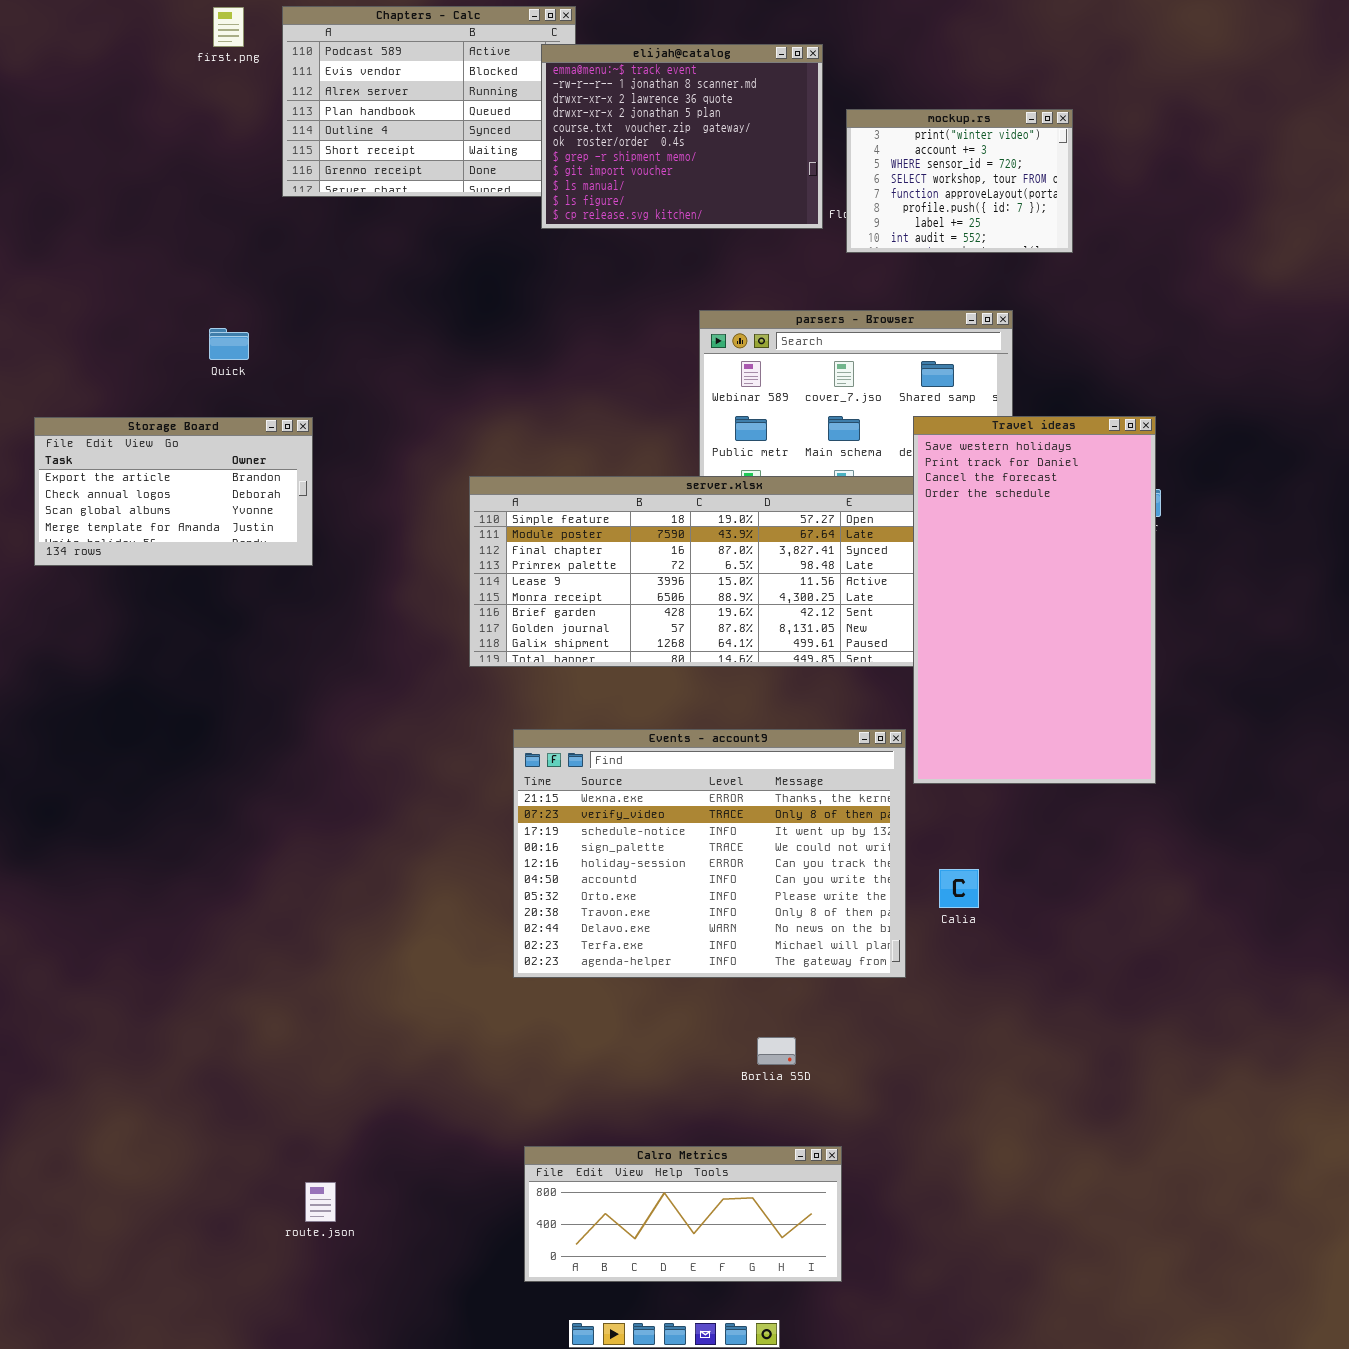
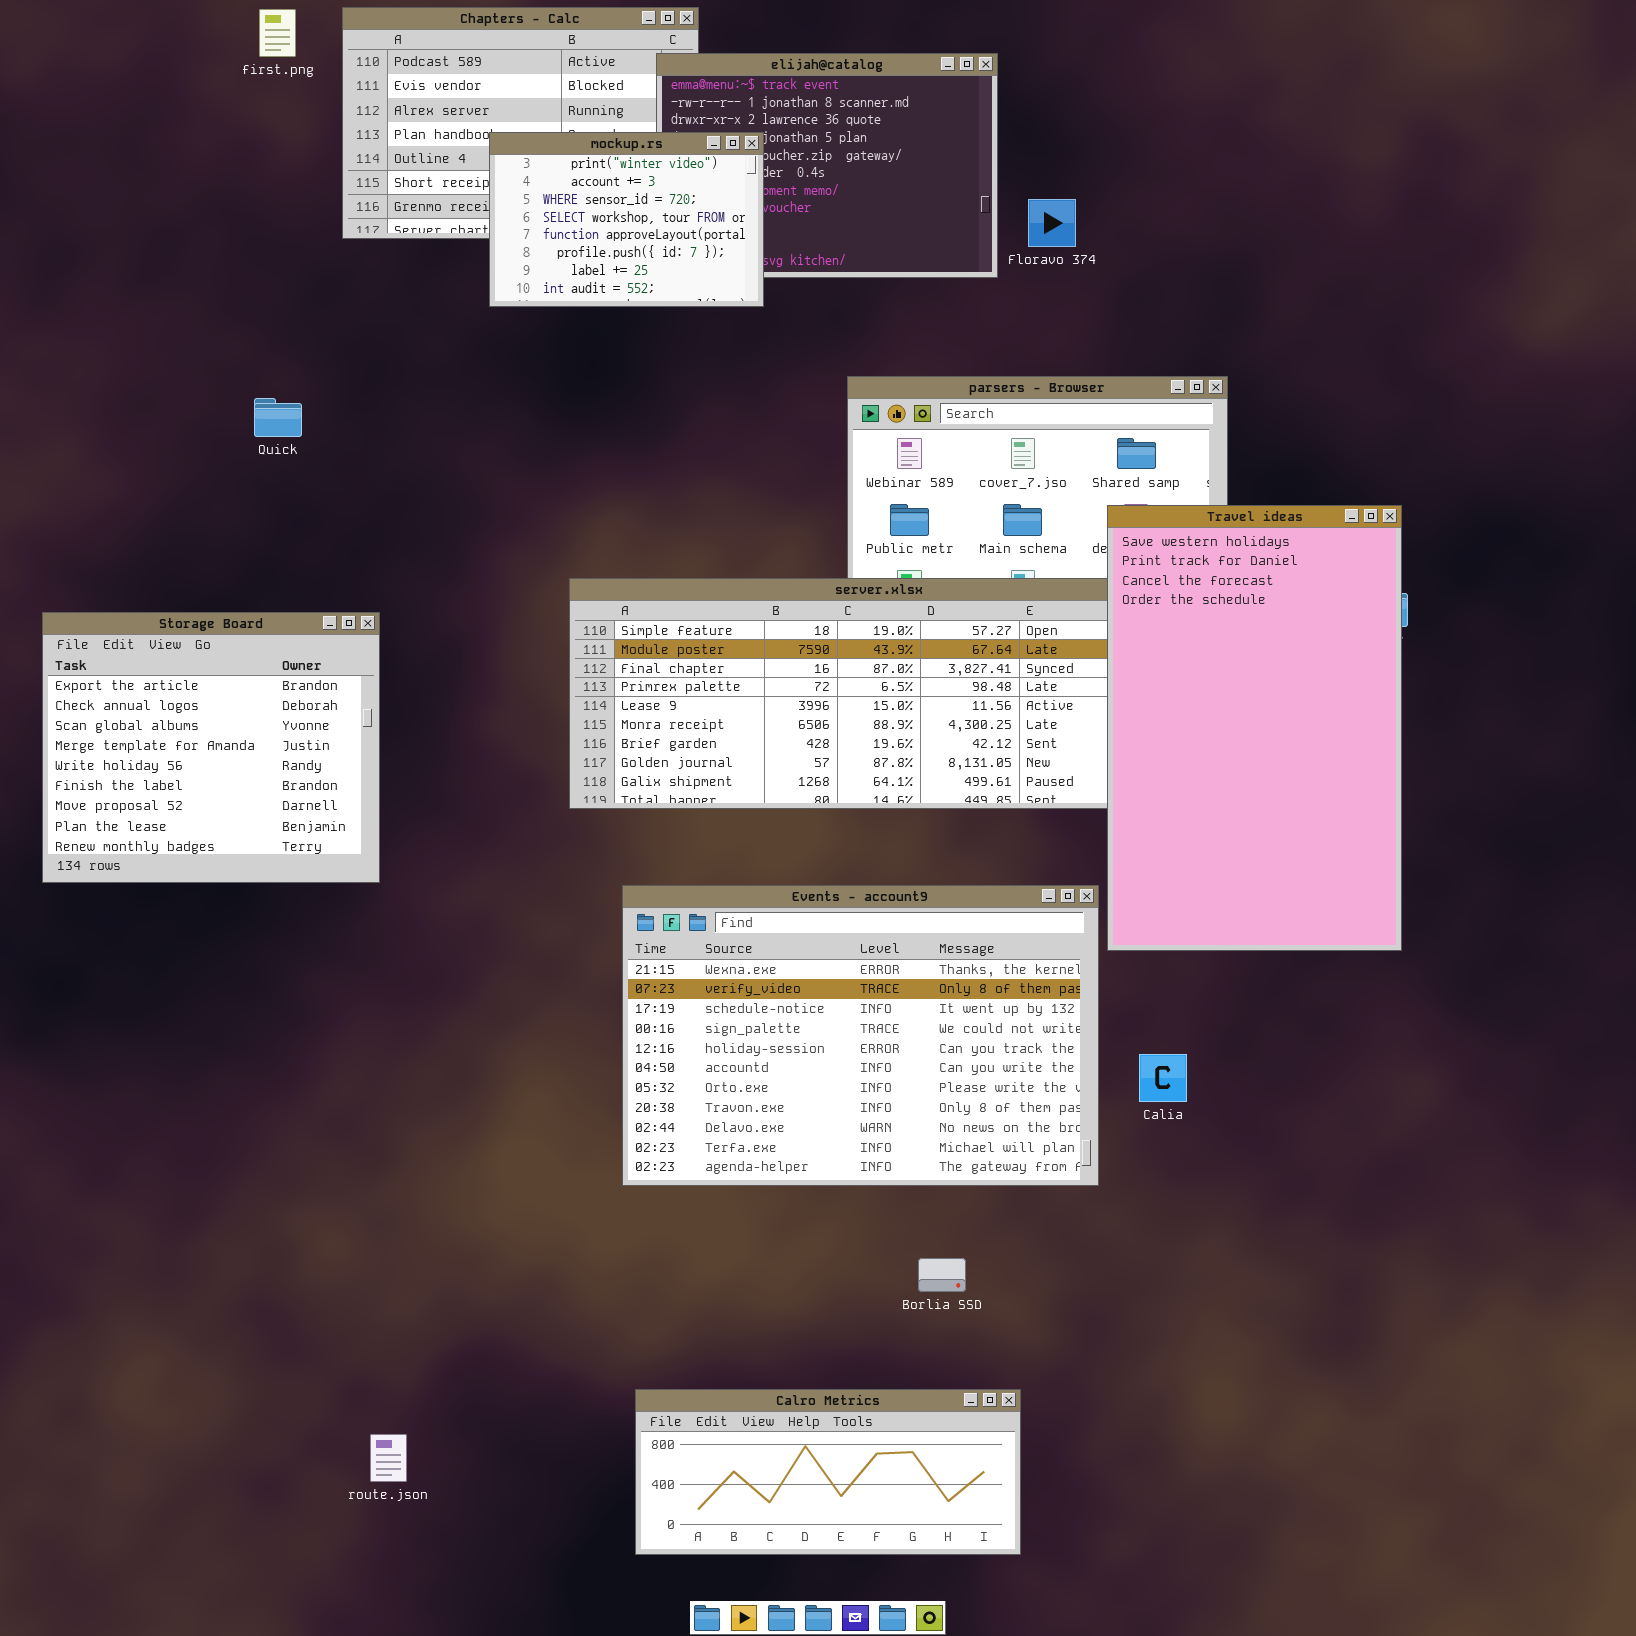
mockup.rs: [846,109,1073,253] -> [489,132,764,307], moved
Storage Board: [34,417,313,566] -> [42,612,380,883], moved, resized

